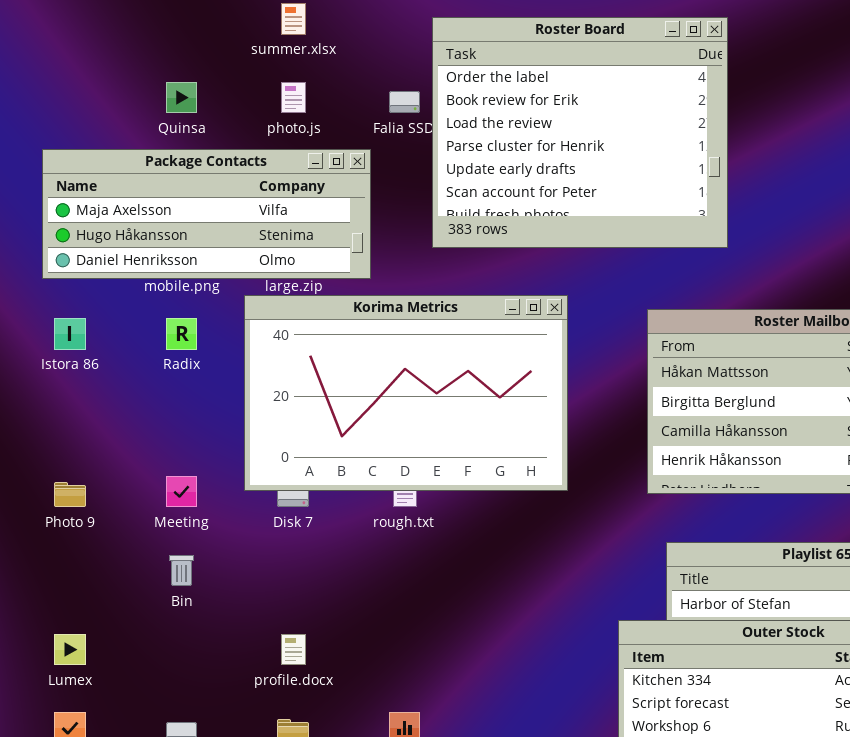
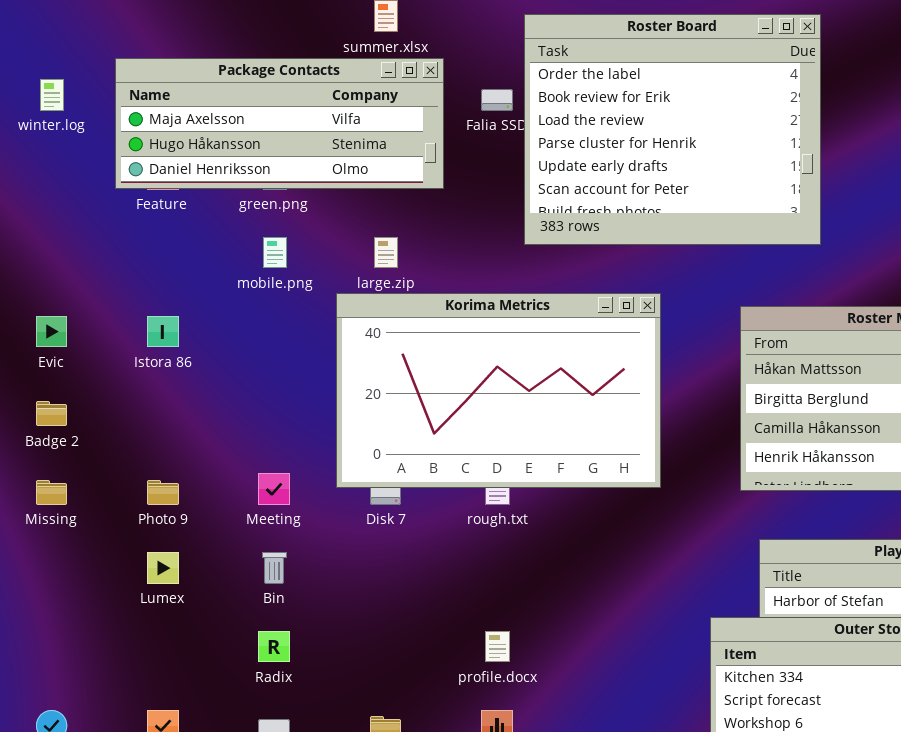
Package Contacts: [42,149,371,279] -> [115,58,444,189], moved
Radix: [166,318,197,350] -> [258,631,290,662], moved
Lumex: [54,634,86,665] -> [147,552,179,584], moved
profile.docx: [281,634,306,665] -> [485,631,510,662], moved

